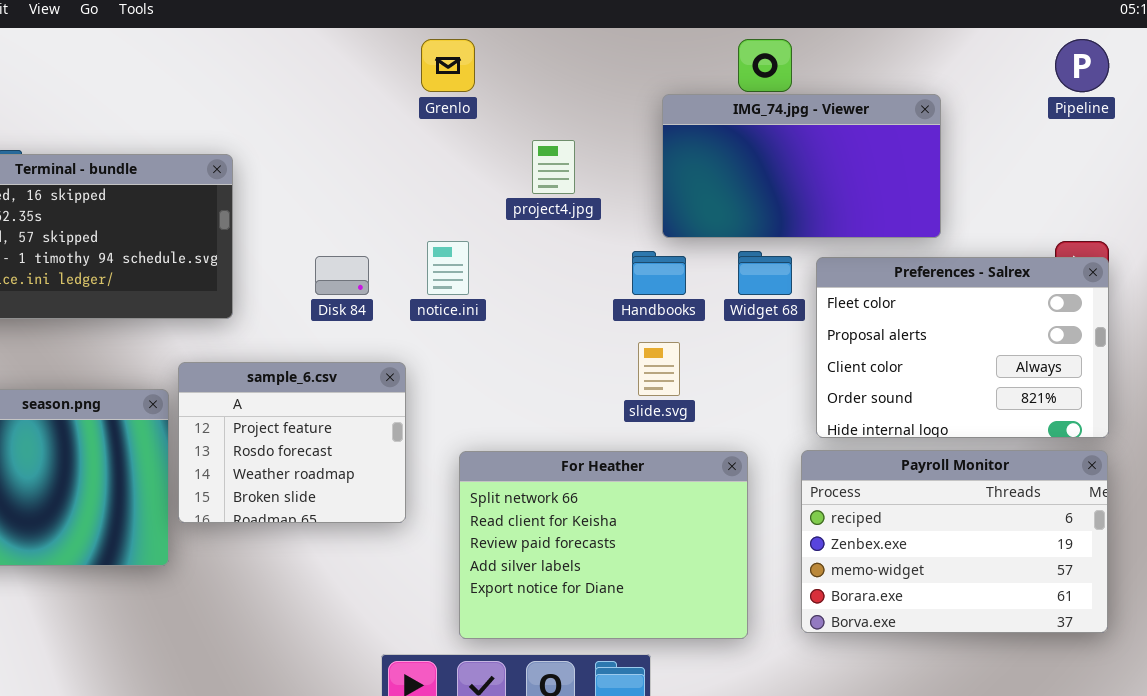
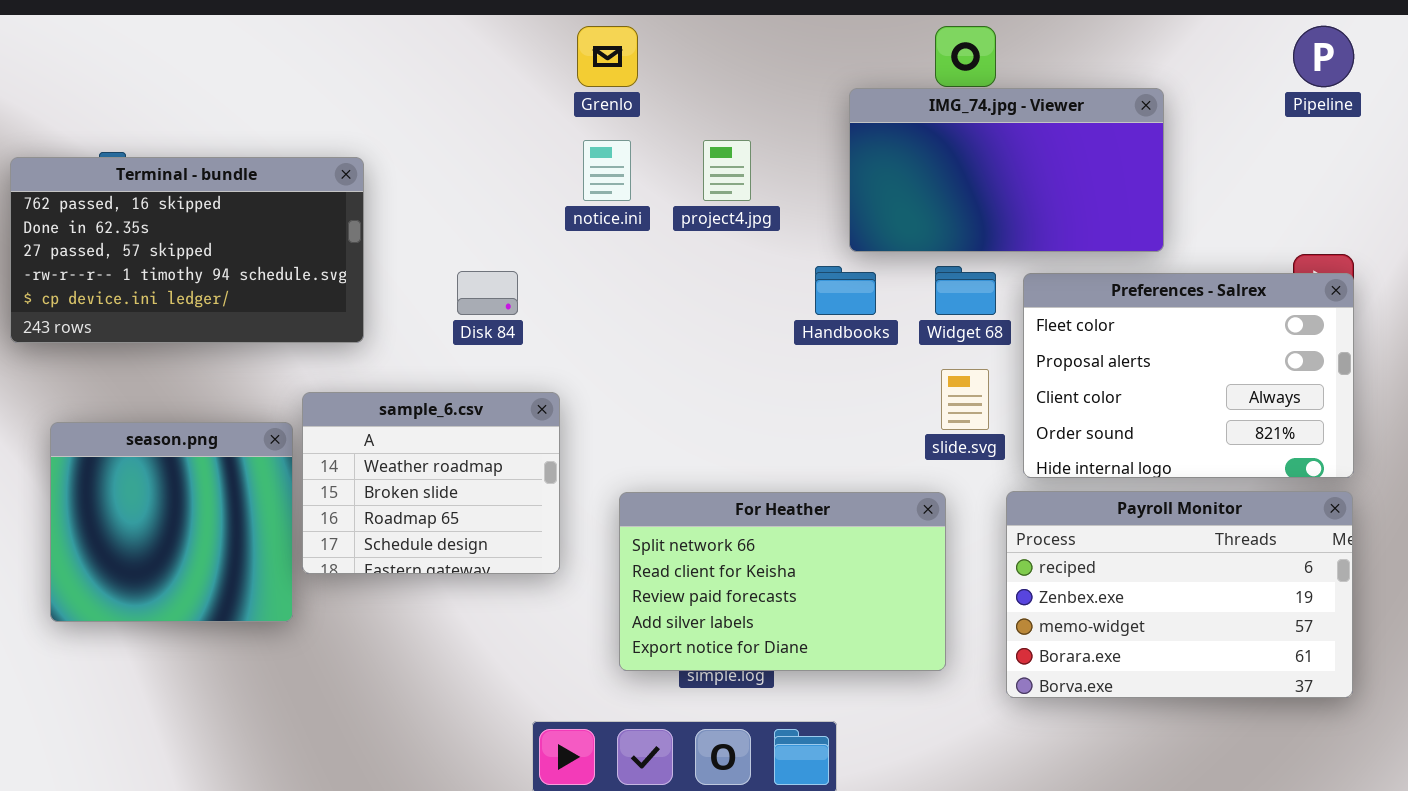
notice.ini: [427,241,469,295] -> [583,140,631,201], moved
slide.svg: [638,342,680,396] -> [941,369,989,430], moved
sample_6.csv: [178,362,406,523] -> [302,392,560,574], scrolled down 2 rows
For Heather: [459,451,748,639] -> [619,492,946,671], resized

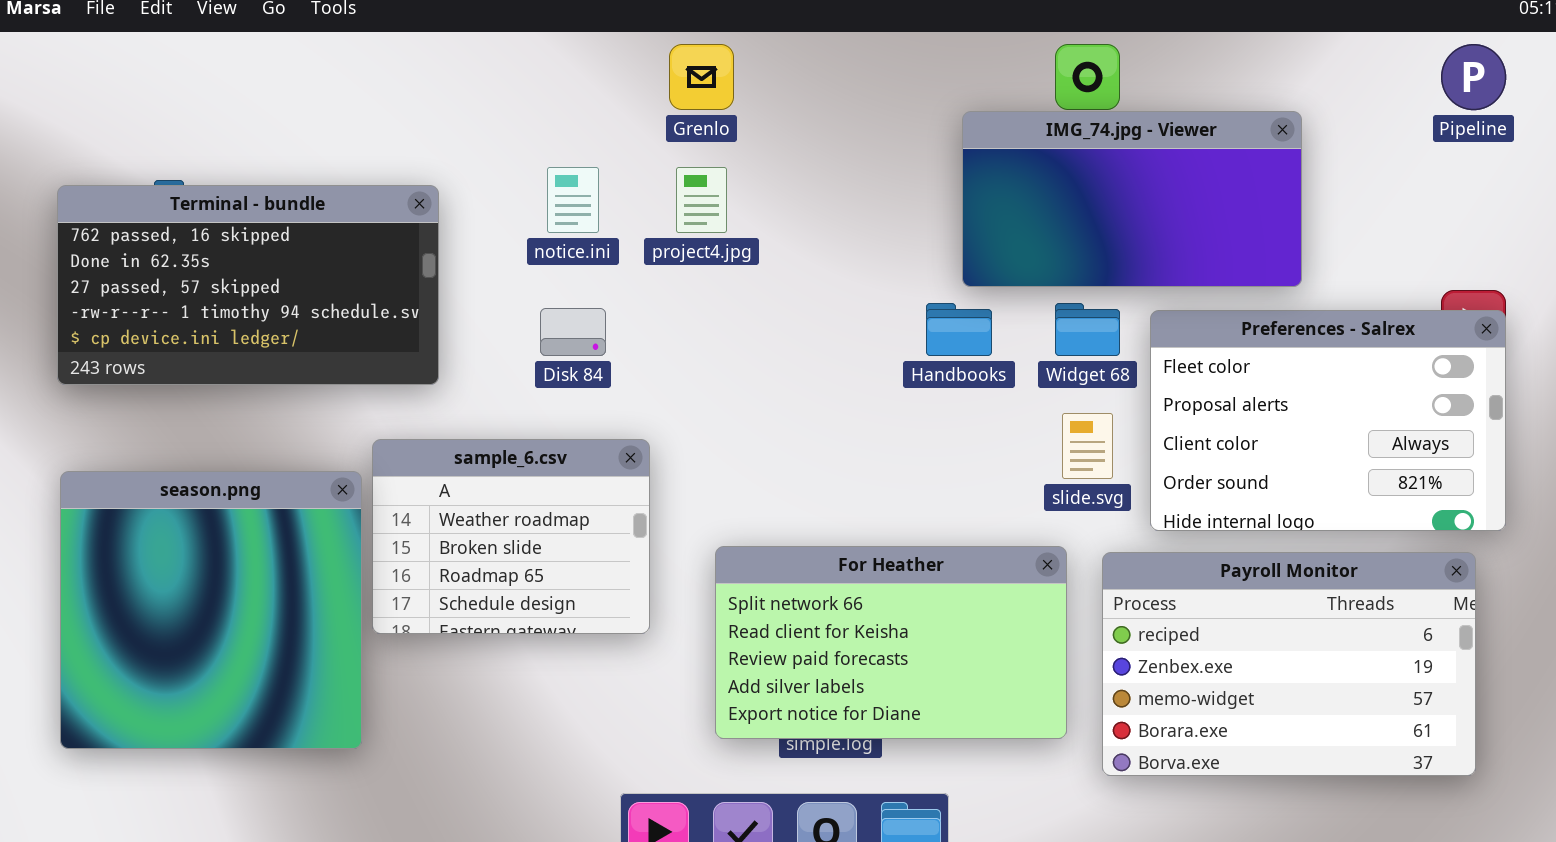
notice.ini: [583,140,631,201] -> [547,167,599,233], moved
project4.jpg: [703,140,751,201] -> [676,167,727,233], moved
season.png: [50,422,293,622] -> [60,471,362,749], resized
Payroll Monitor: [1006,491,1353,698] -> [1102,552,1476,776], moved

